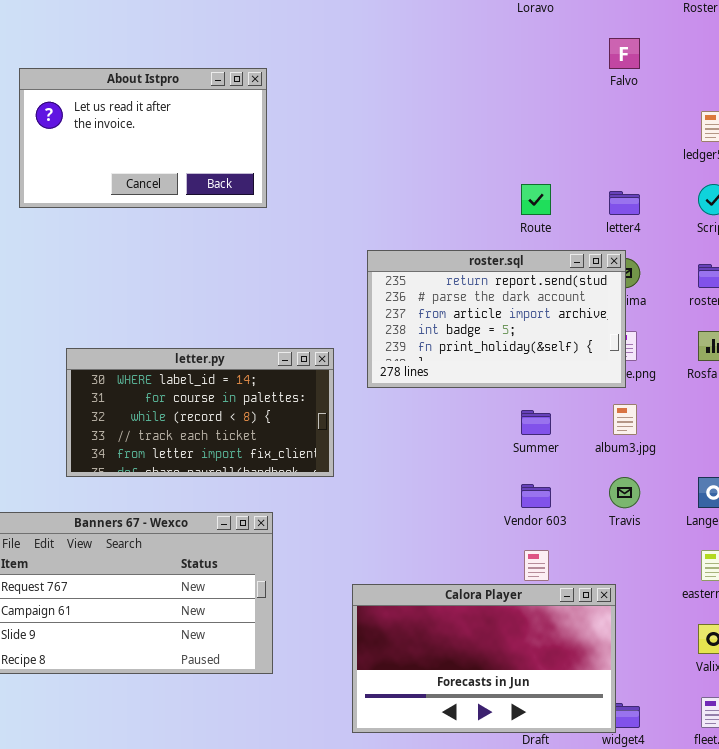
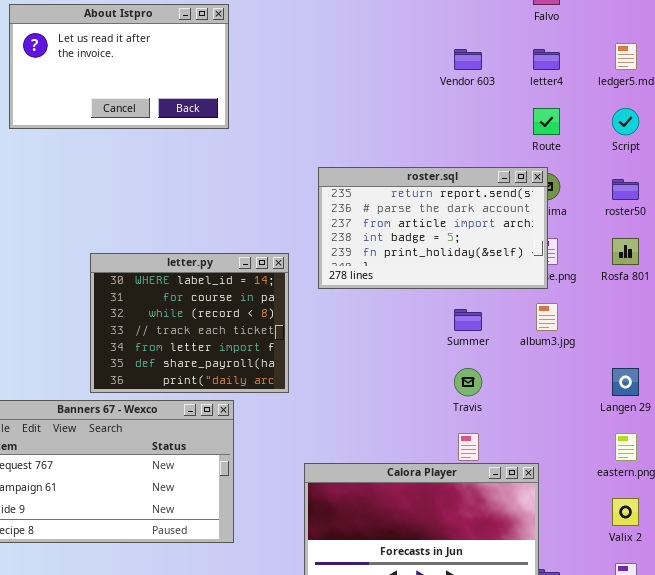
Route: [521,184,551,215] -> [533,108,560,135], moved
letter4: [609,191,640,215] -> [533,49,560,70], moved
letter.py: [66,348,334,477] -> [90,253,289,393], resized
Travis: [609,477,640,508] -> [454,368,482,396], moved
Vendor 603: [521,484,551,508] -> [454,49,482,70], moved

